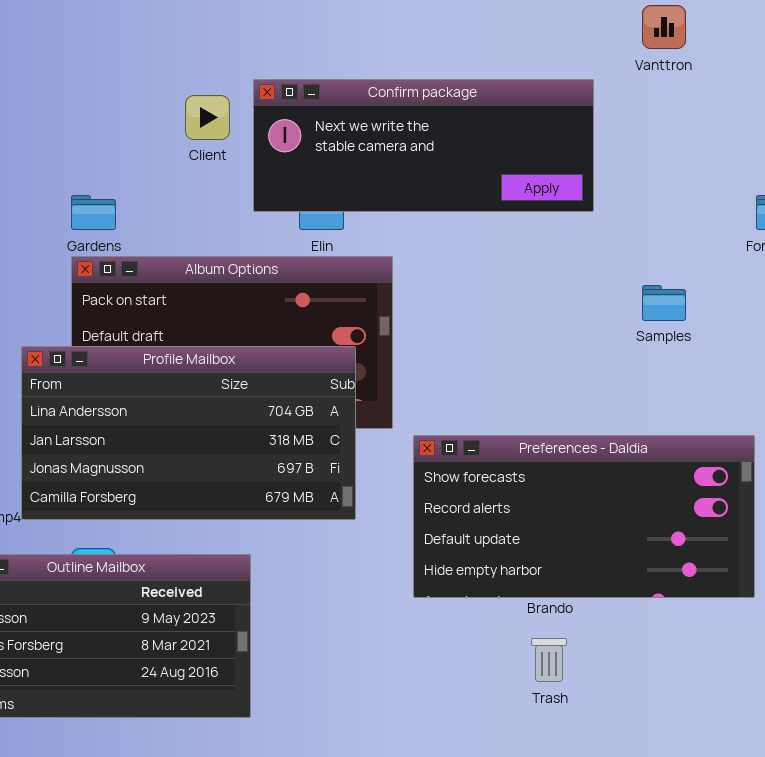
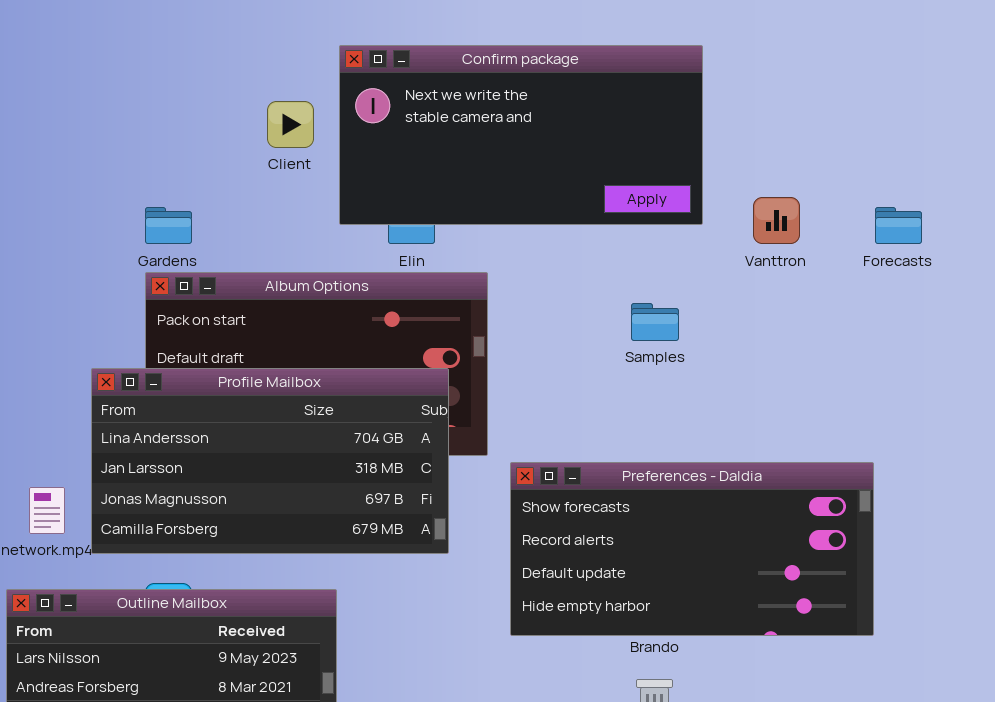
Vanttron: [642,5,686,49] -> [753,197,800,244], moved
Confirm package: [253,79,594,212] -> [339,45,703,225], resized
Samples: [642,285,686,321] -> [631,303,679,341], moved

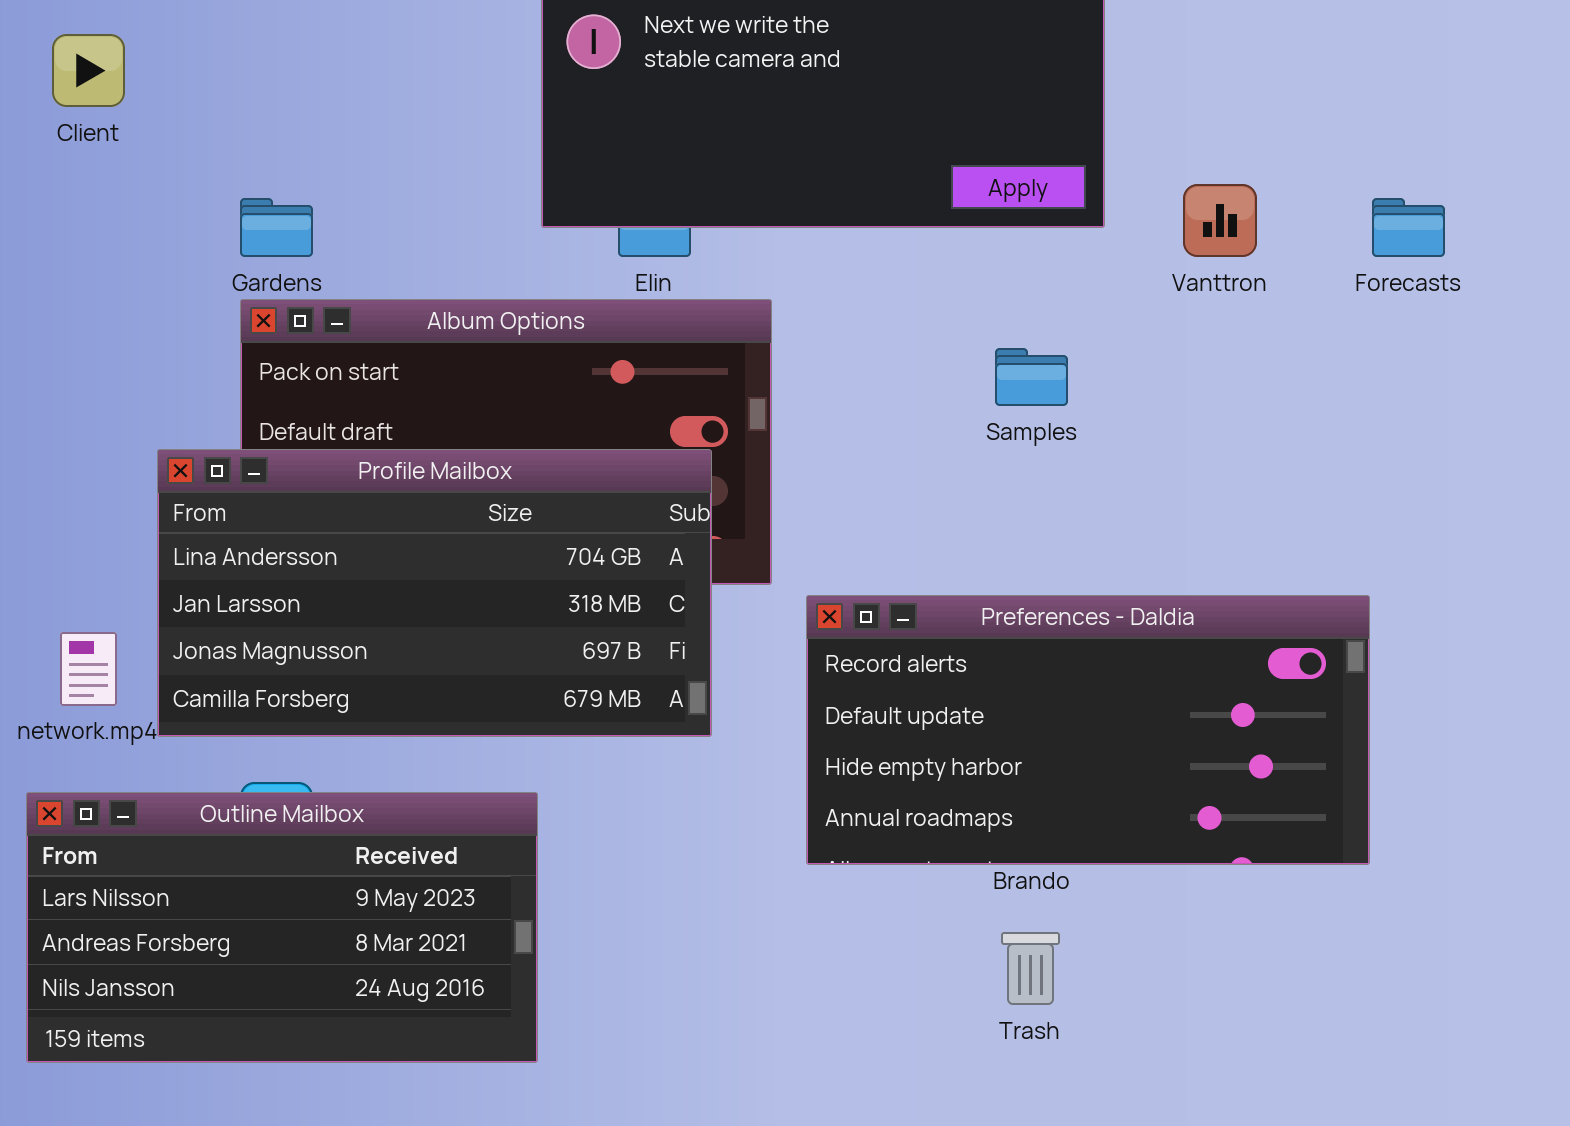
Client: [267,101,314,148] -> [52,34,125,107], moved
Preferences - Daldia: [510,462,874,636] -> [806,595,1370,865], scrolled down 1 row

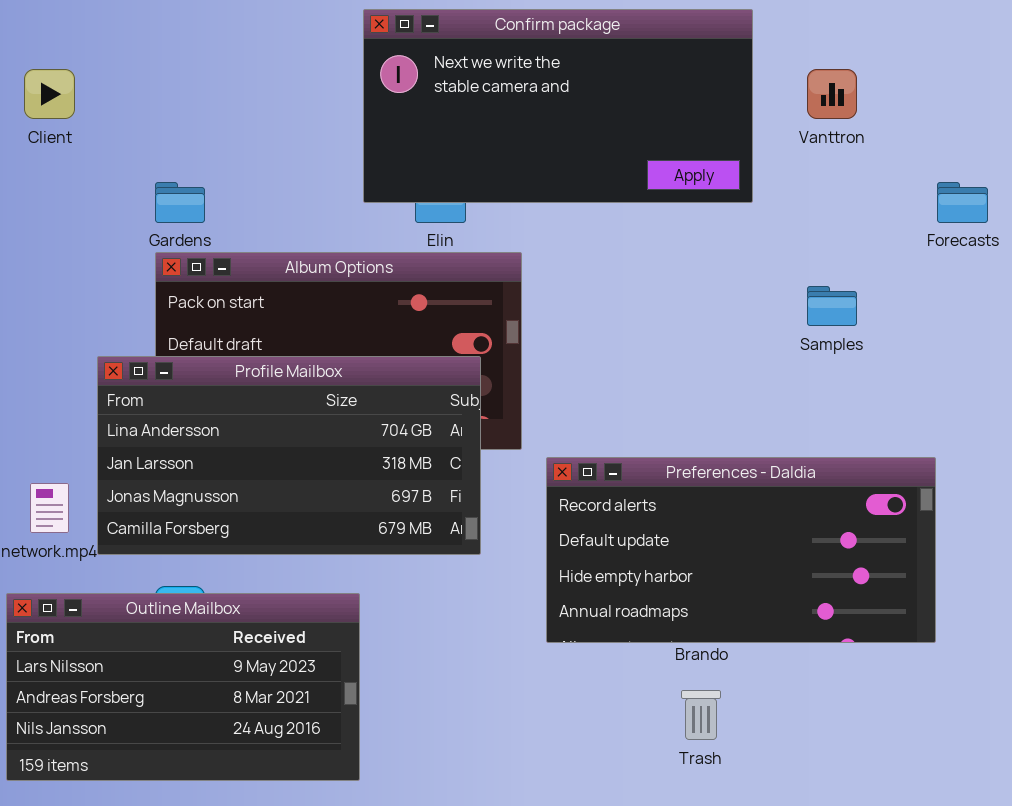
Vanttron: [1183,184,1257,257] -> [807,69,857,119], moved
Samples: [995,348,1068,406] -> [807,286,857,326], moved

